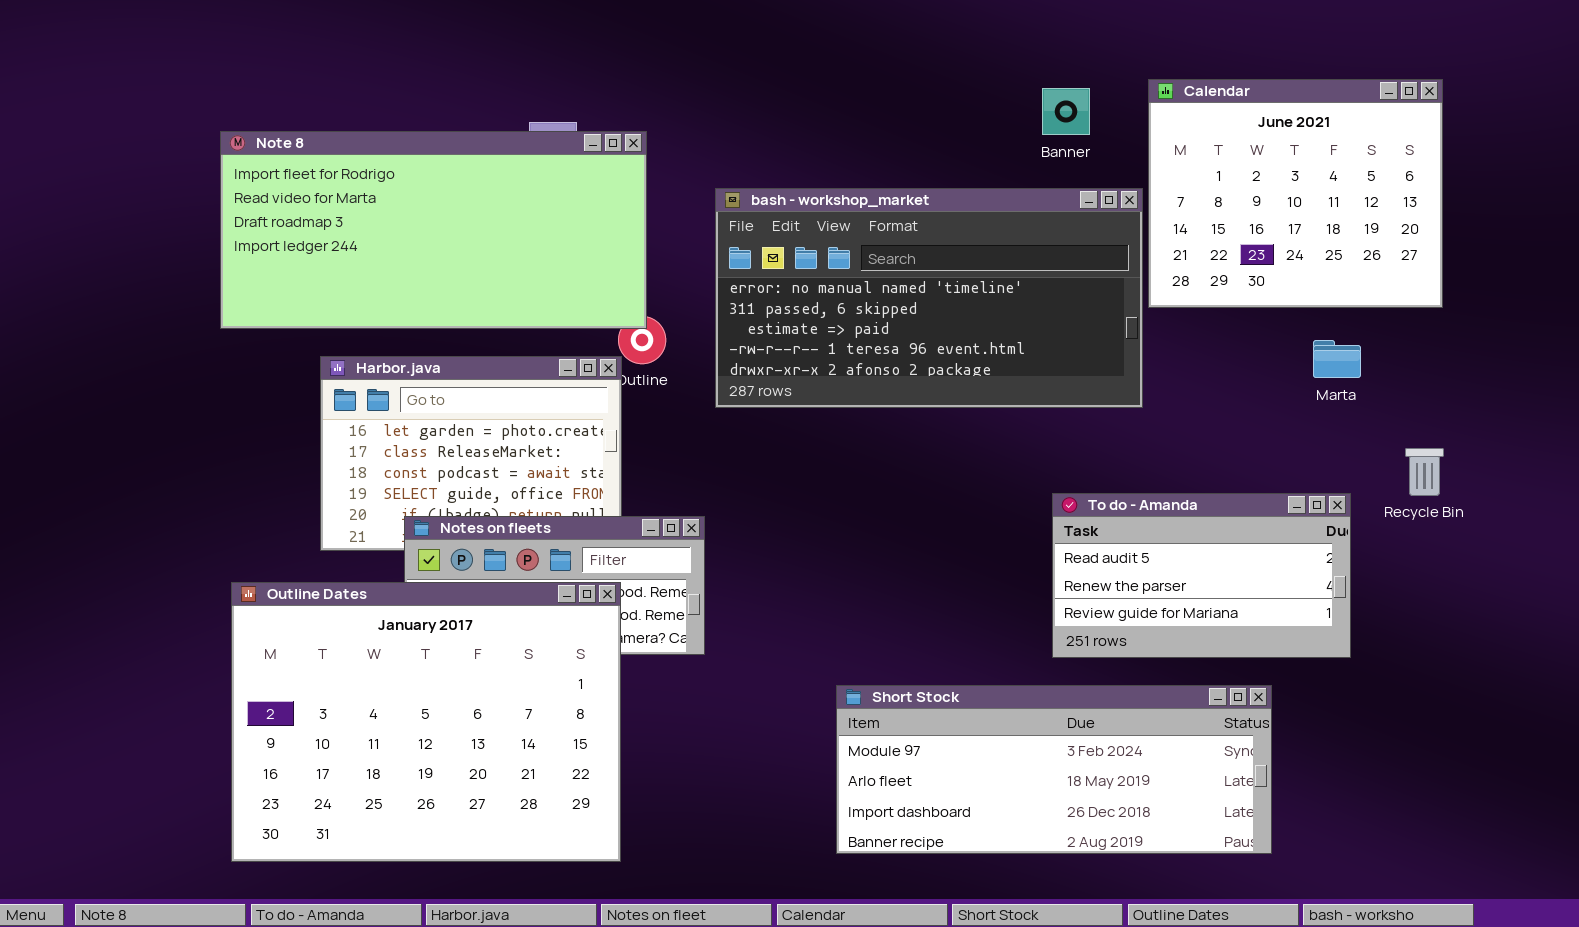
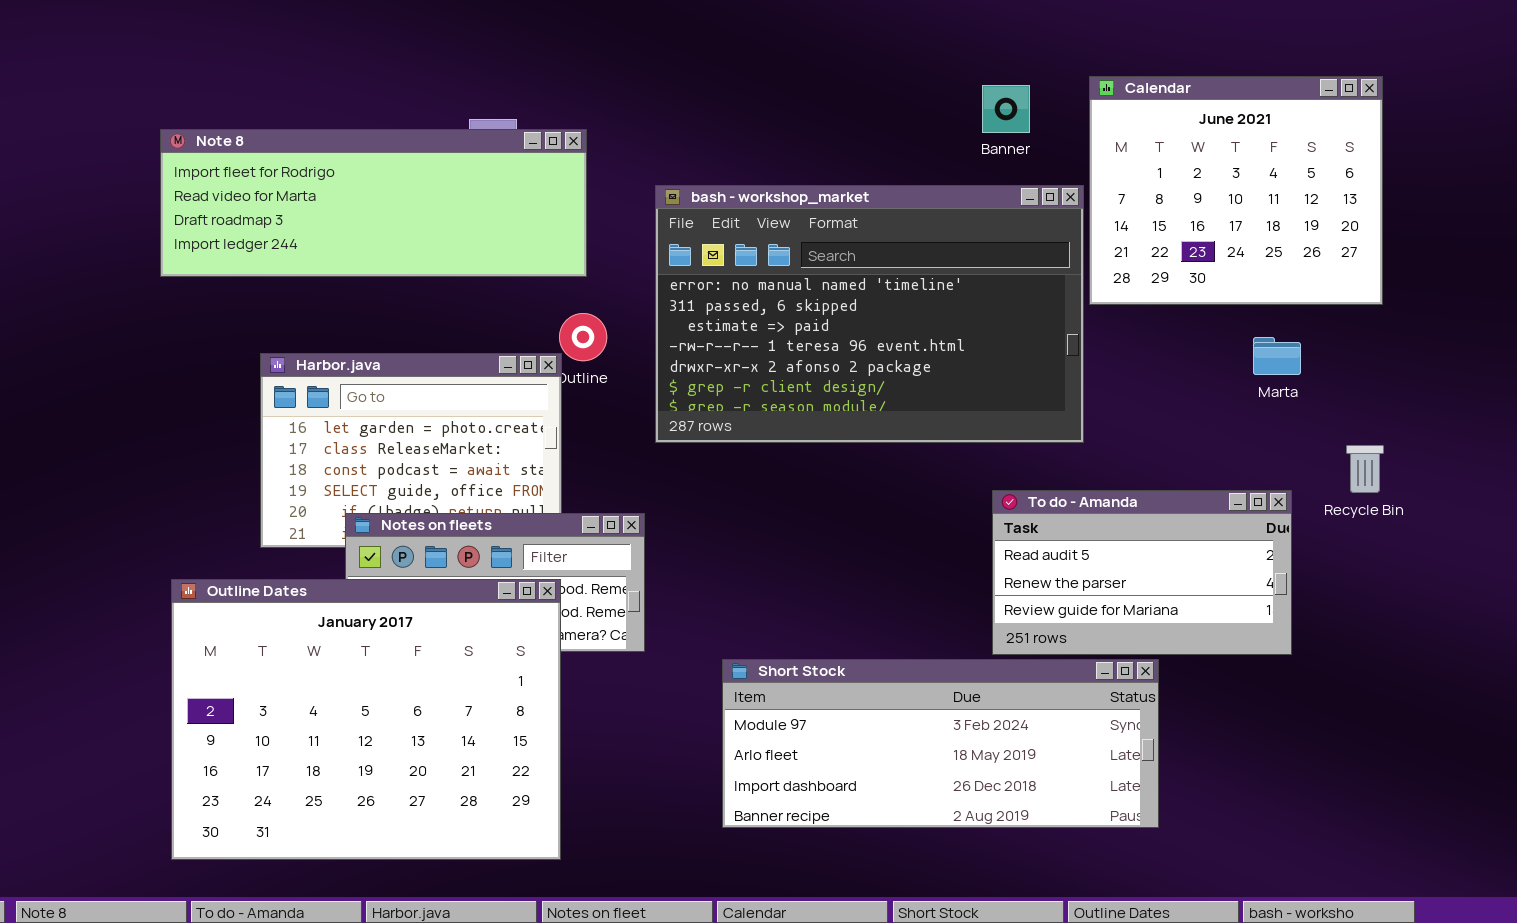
Note 8: [220,131,647,329] -> [160,129,587,277], resized
bash - workshop_market: [715,188,1143,408] -> [655,185,1084,443], resized
Short Stock: [836,685,1272,854] -> [722,659,1159,828], moved

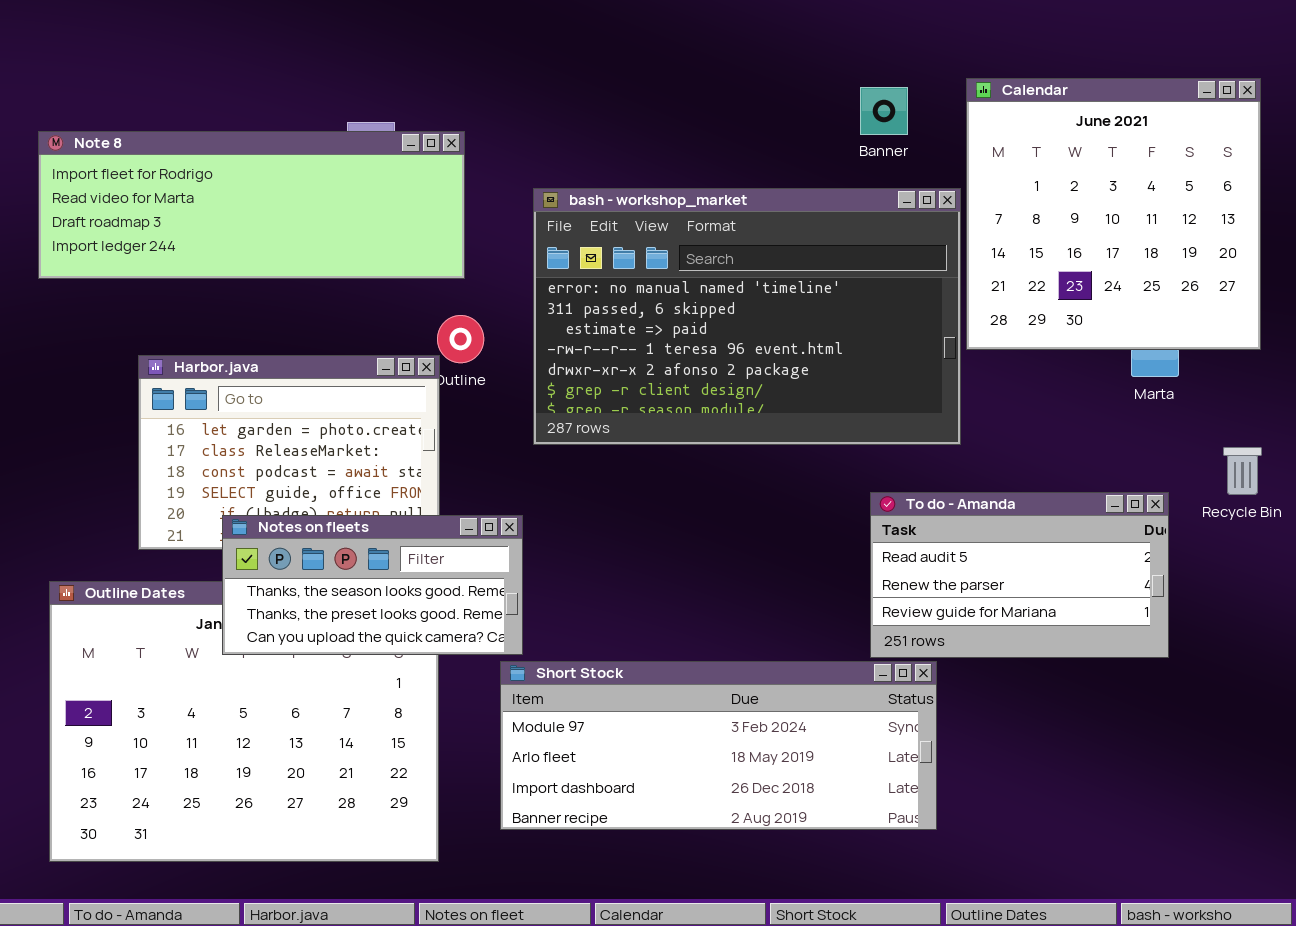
Calendar: [1089,76,1383,305] -> [966,78,1261,350], resized
Notes on fleets: [345,513,645,652] -> [222,515,523,655], raised
Short Stock: [722,659,1159,828] -> [500,661,937,830], moved

